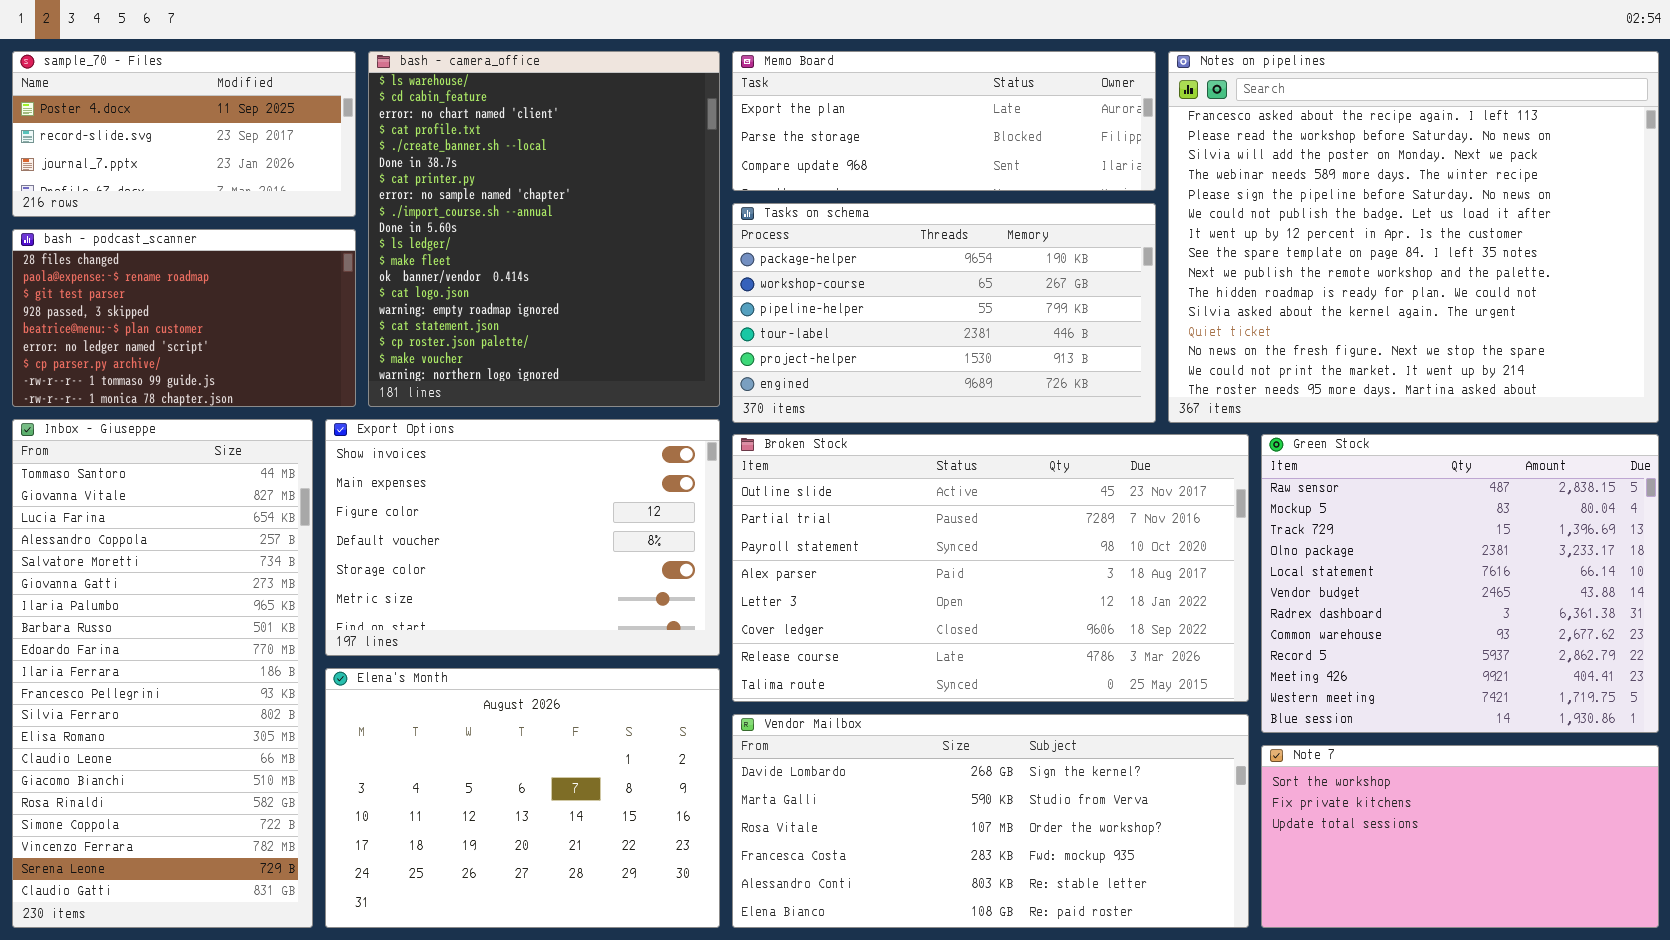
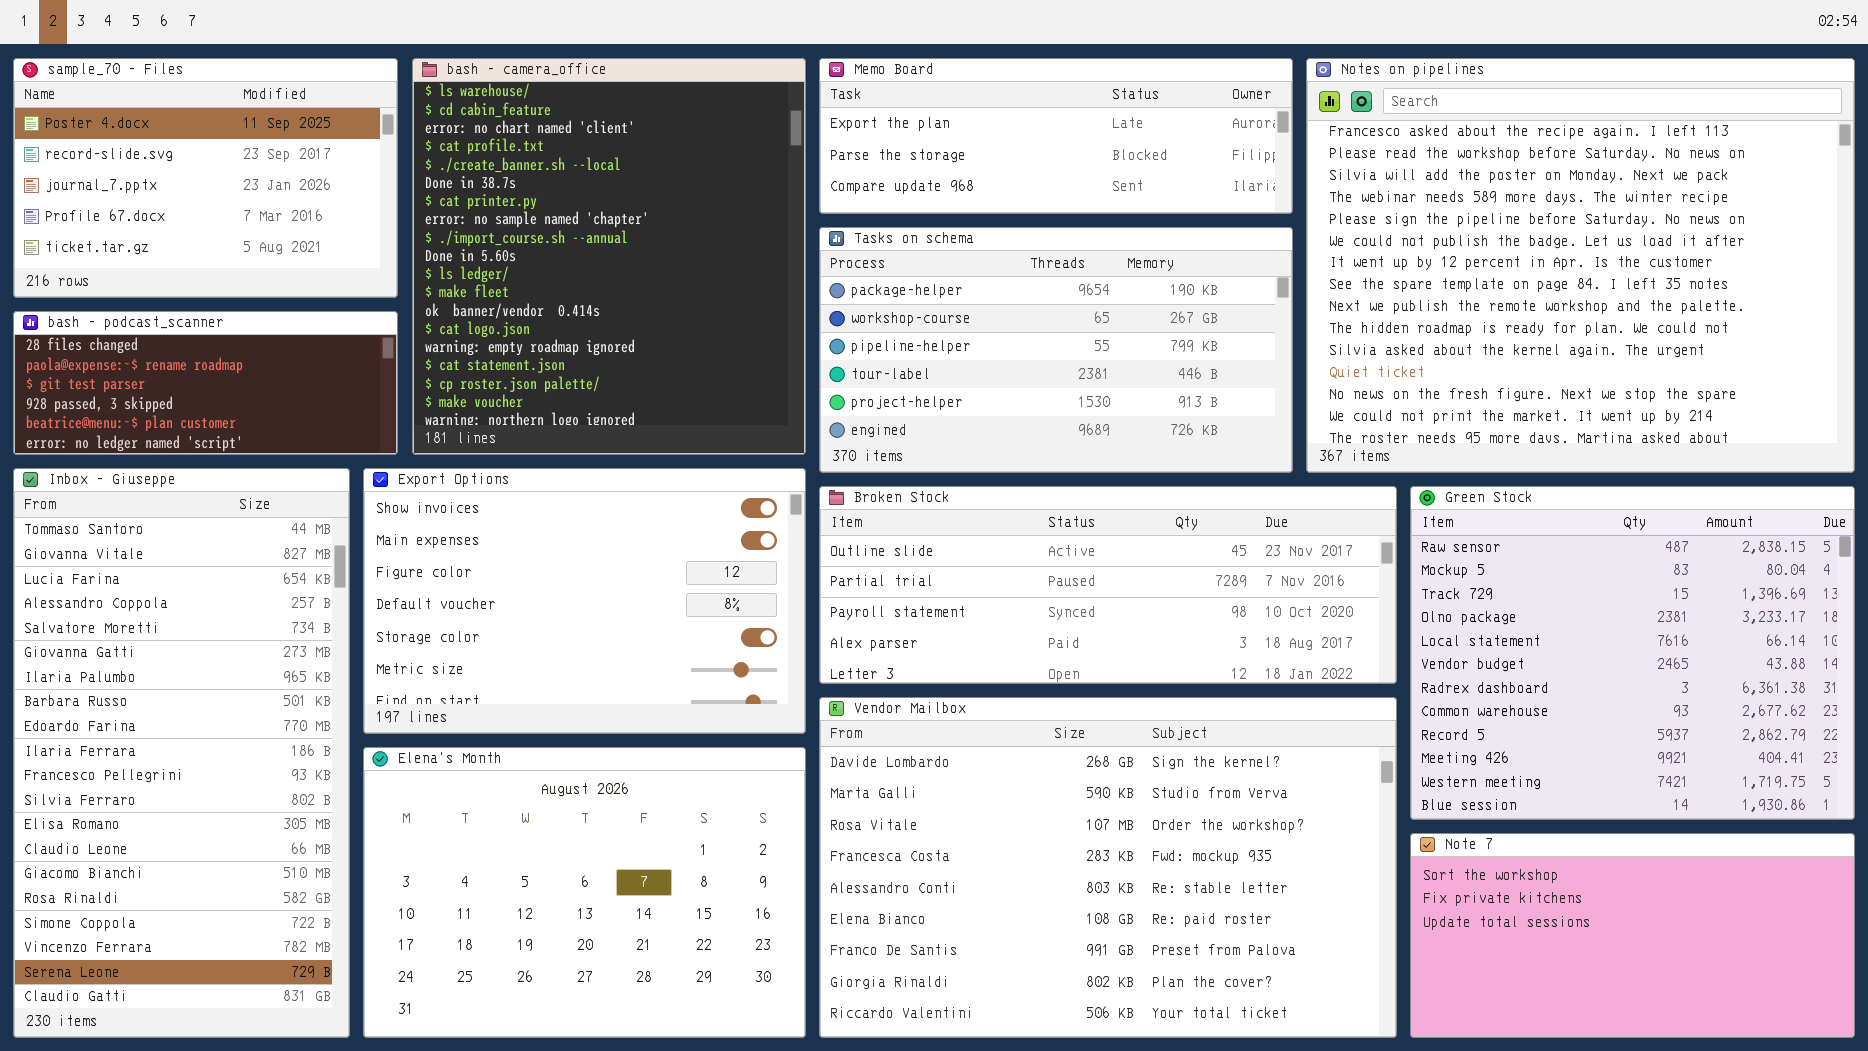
sample_70 - Files: [12,51,356,217] -> [13,58,398,298], resized
bash - podcast_scanner: [12,229,356,407] -> [13,311,398,455], resized
Broken Stock: [732,434,1249,702] -> [819,486,1397,684], resized
Vendor Mailbox: [732,714,1249,928] -> [819,697,1397,1038], resized

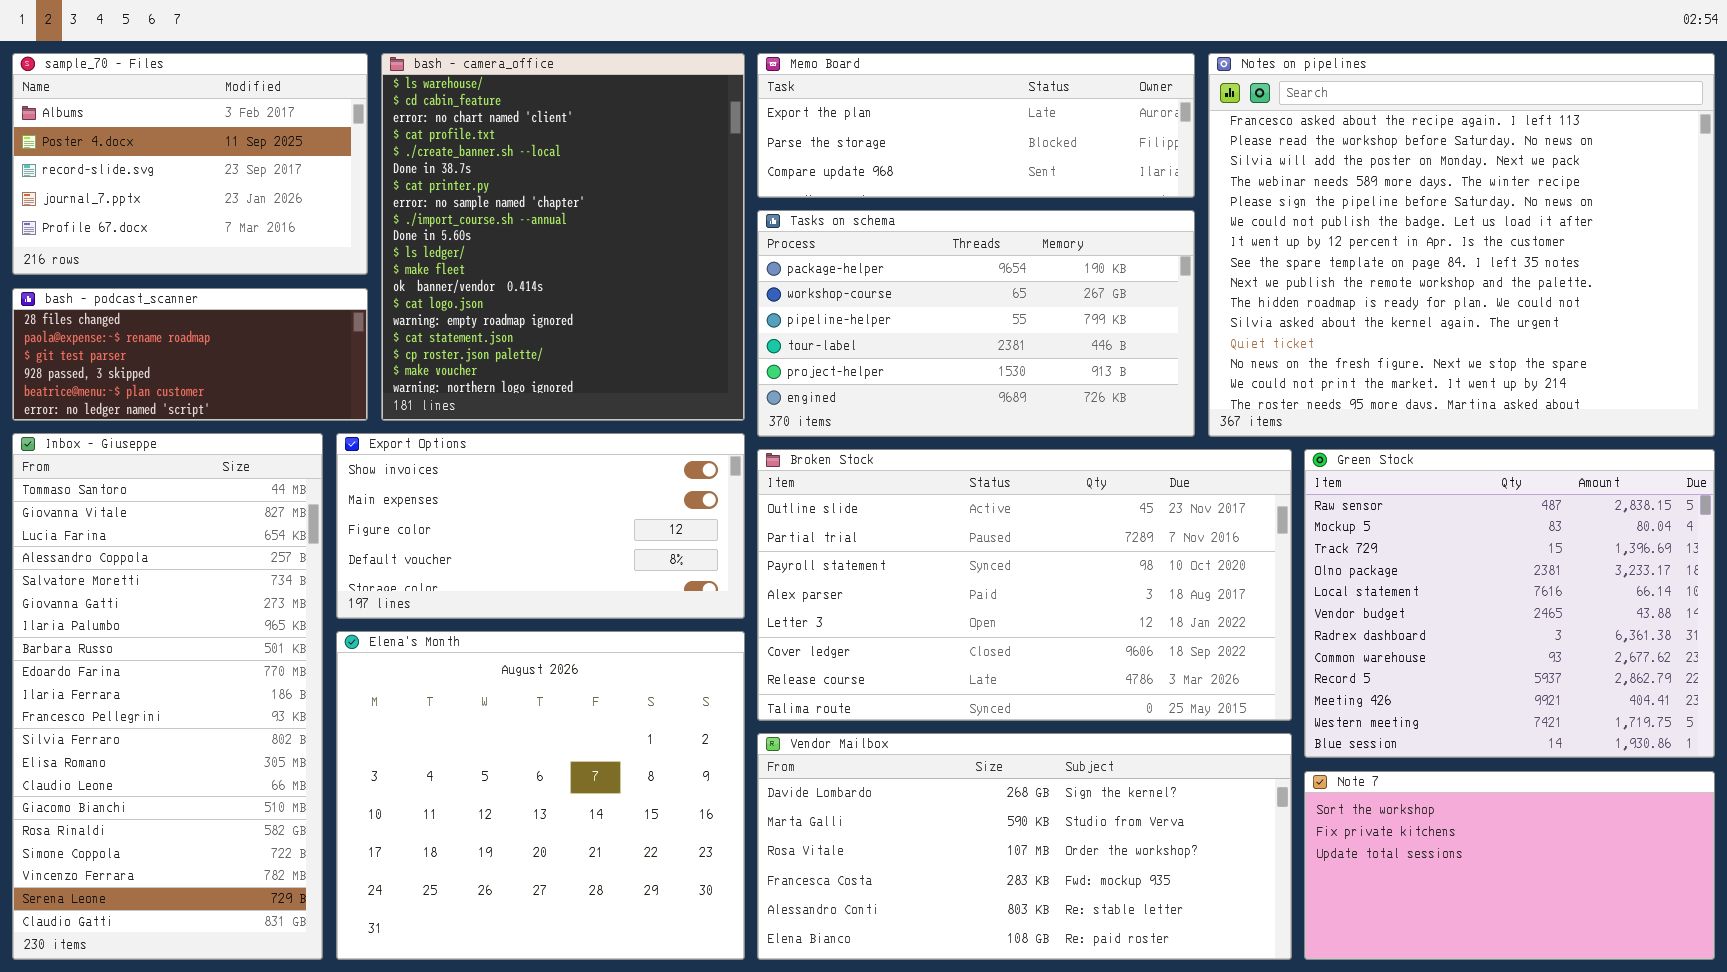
sample_70 - Files: [13,58,398,298] -> [12,53,368,275], scrolled up 1 row
Export Options: [363,468,806,734] -> [336,433,745,619], resized
Broken Stock: [819,486,1397,684] -> [757,449,1292,721], resized
Vendor Mailbox: [819,697,1397,1038] -> [757,733,1292,960], resized
Elena's Month: [363,747,806,1038] -> [336,631,745,960], resized

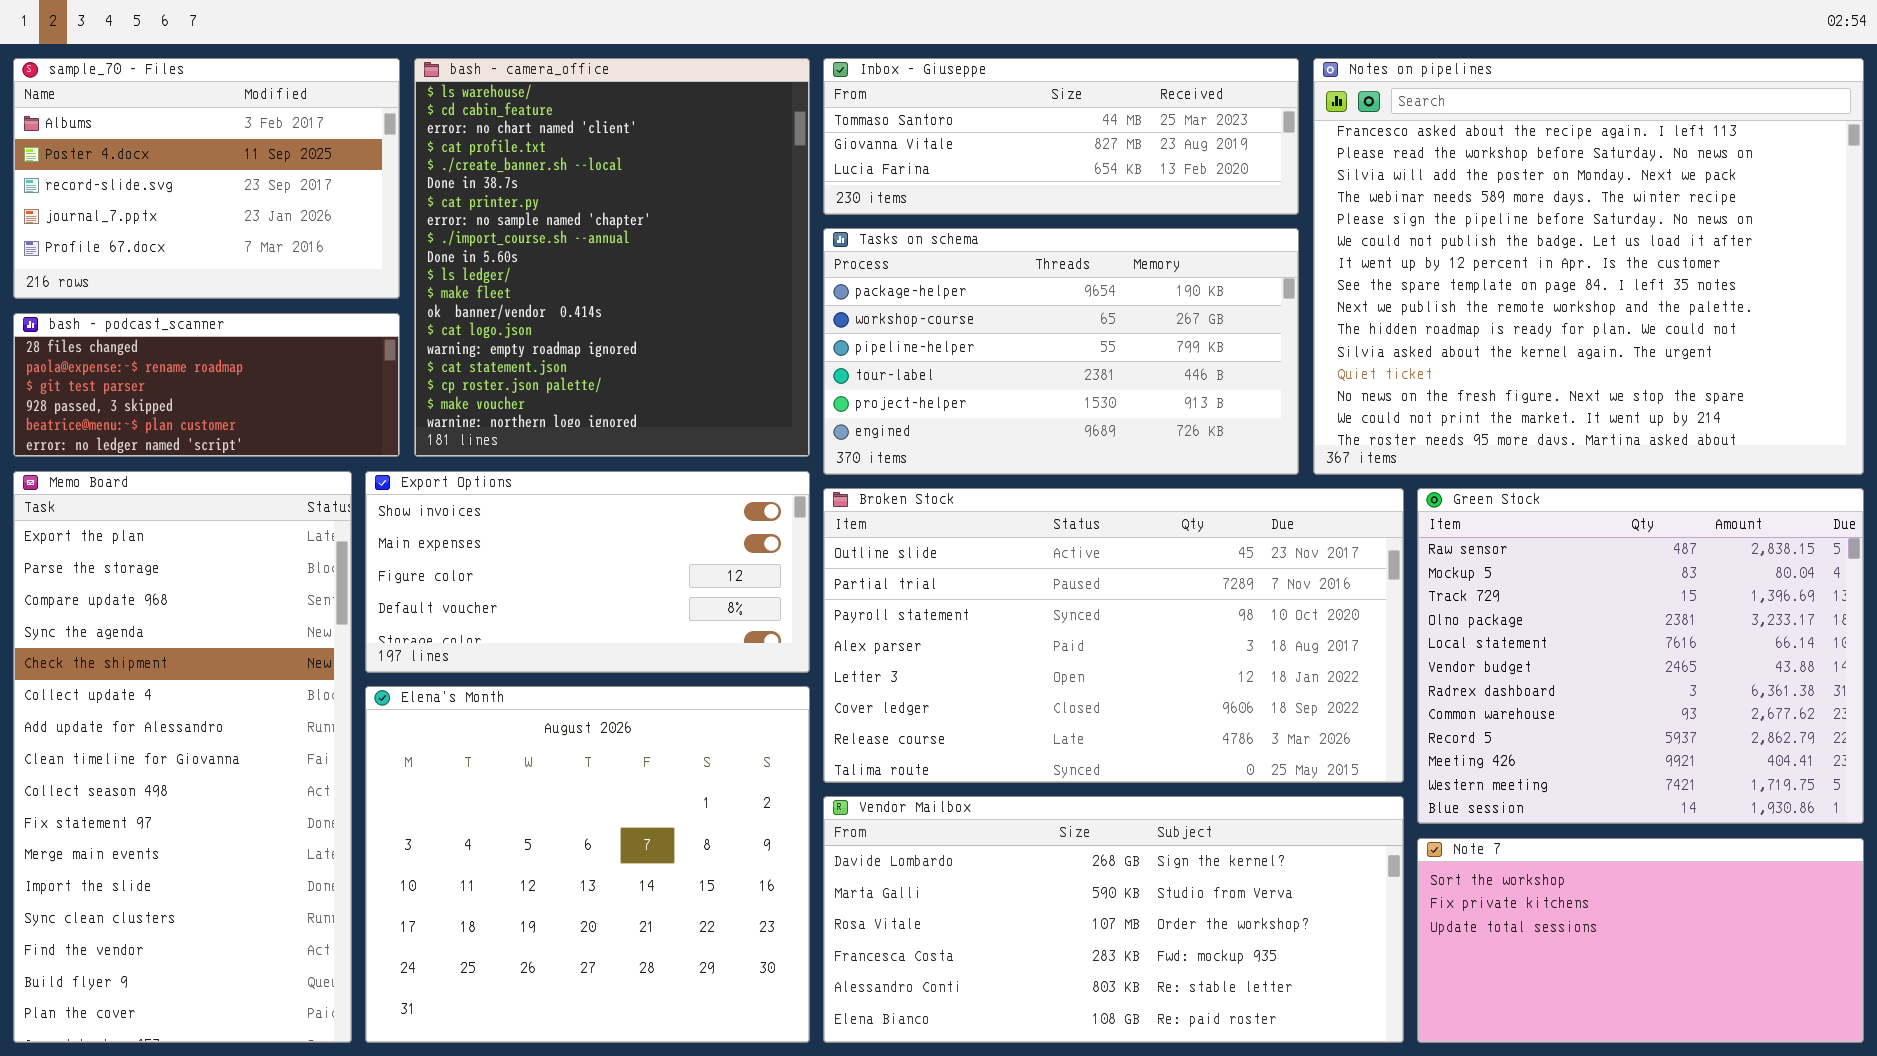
Memo Board: [757,53,1195,198] -> [13,471,352,1043], moved, resized
Inbox - Giuseppe: [12,433,323,960] -> [823,58,1299,215], moved, resized

